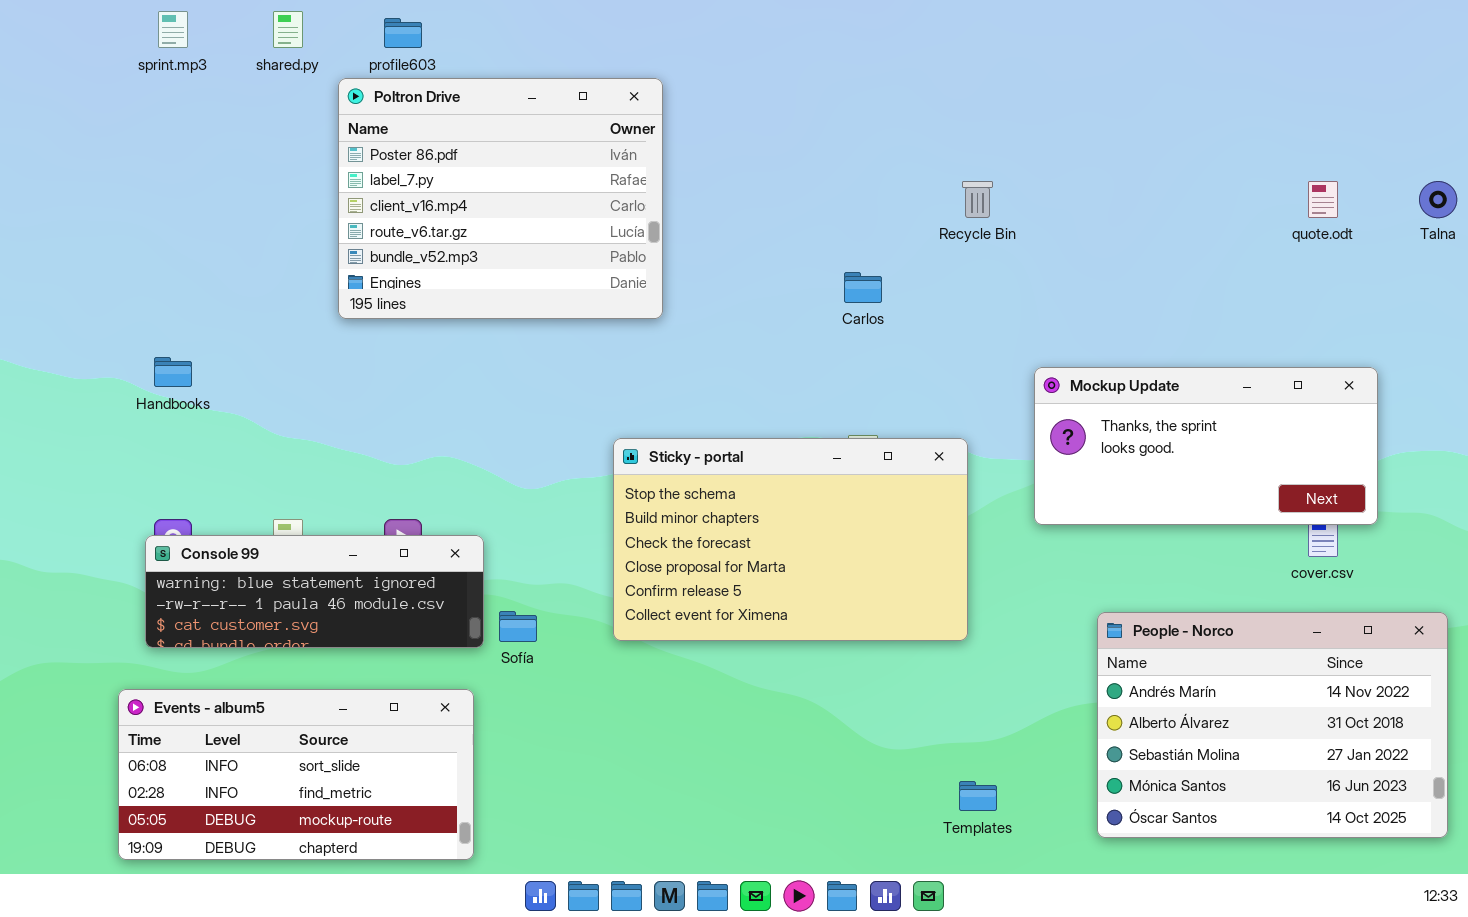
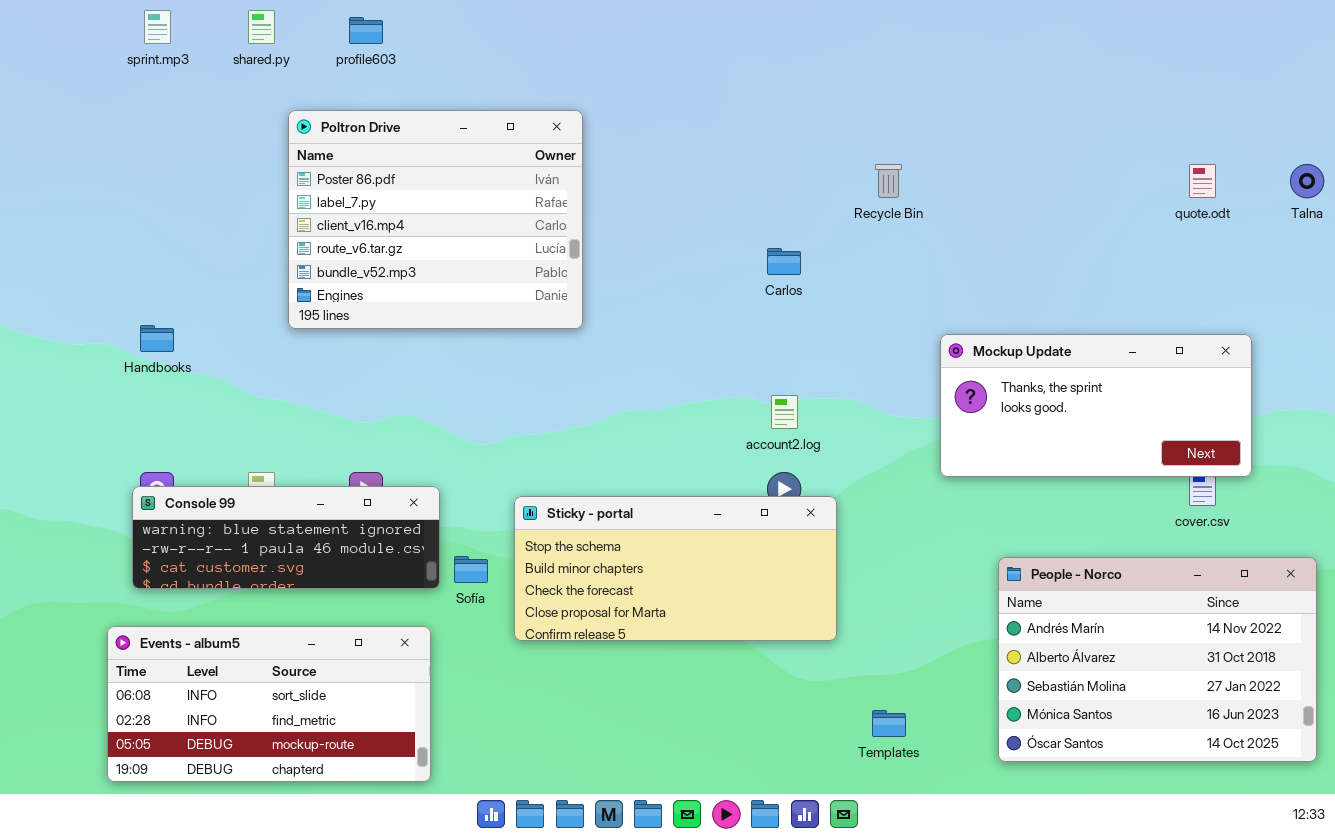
Poltron Drive: [338,78,663,319] -> [288,110,583,329], moved
Sticky - portal: [613,438,968,641] -> [514,496,837,641], moved, resized

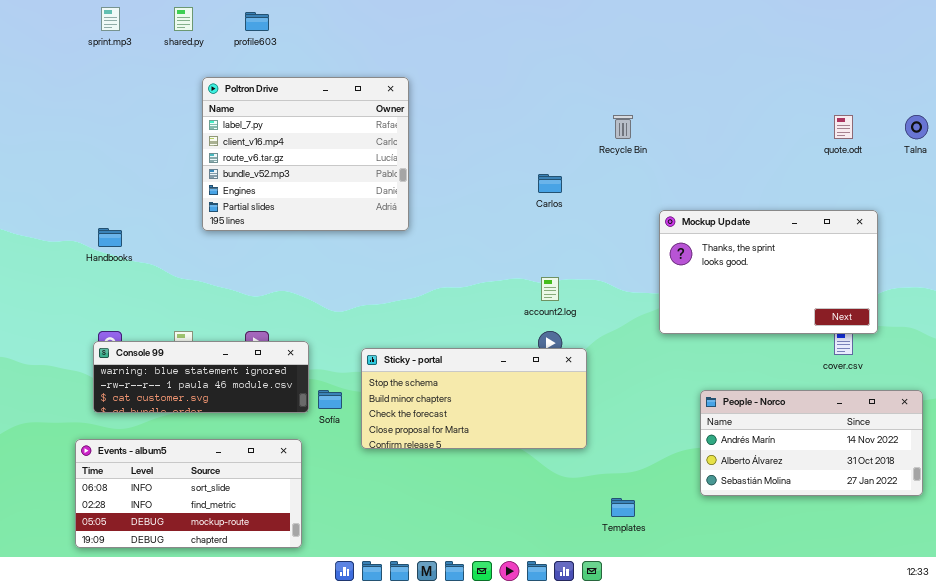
Poltron Drive: [288,110,583,329] -> [202,77,409,231], scrolled down 1 row
Mockup Update: [940,334,1252,477] -> [659,210,878,334], resized
People - Norco: [998,557,1317,762] -> [700,390,923,496], resized

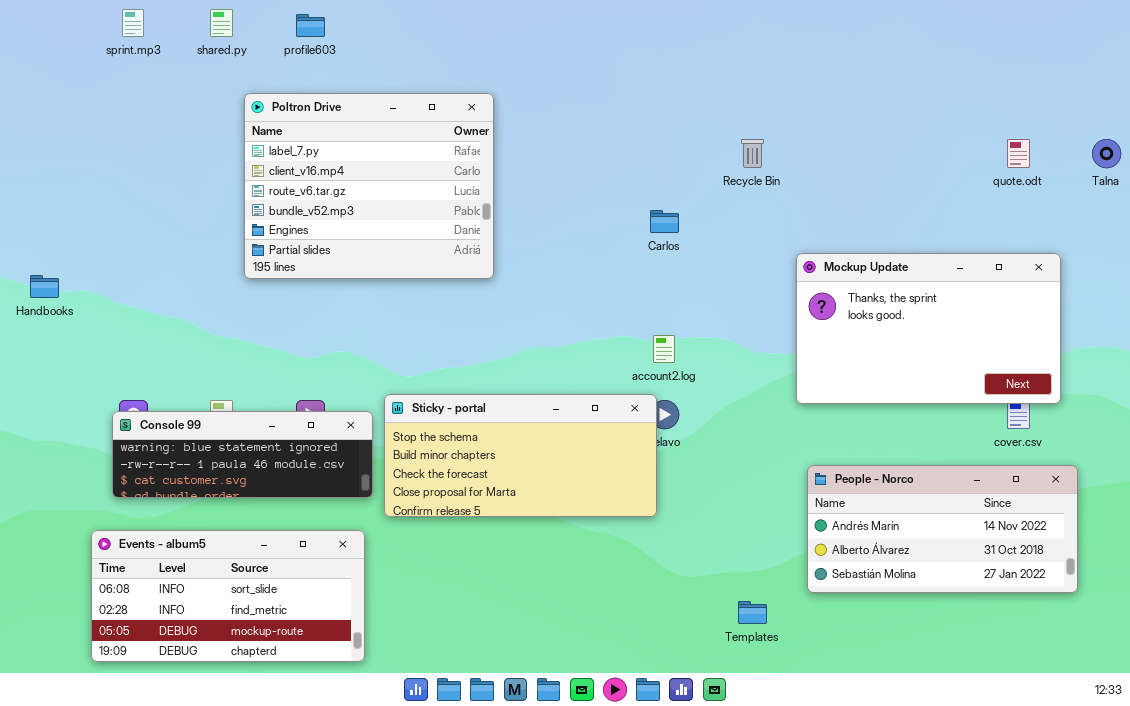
Handbooks: [98,228,122,247] -> [30,275,59,298], moved
Sticky - portal: [361,348,587,449] -> [384,394,657,517], moved
People - Norco: [700,390,923,496] -> [807,465,1078,593], moved

